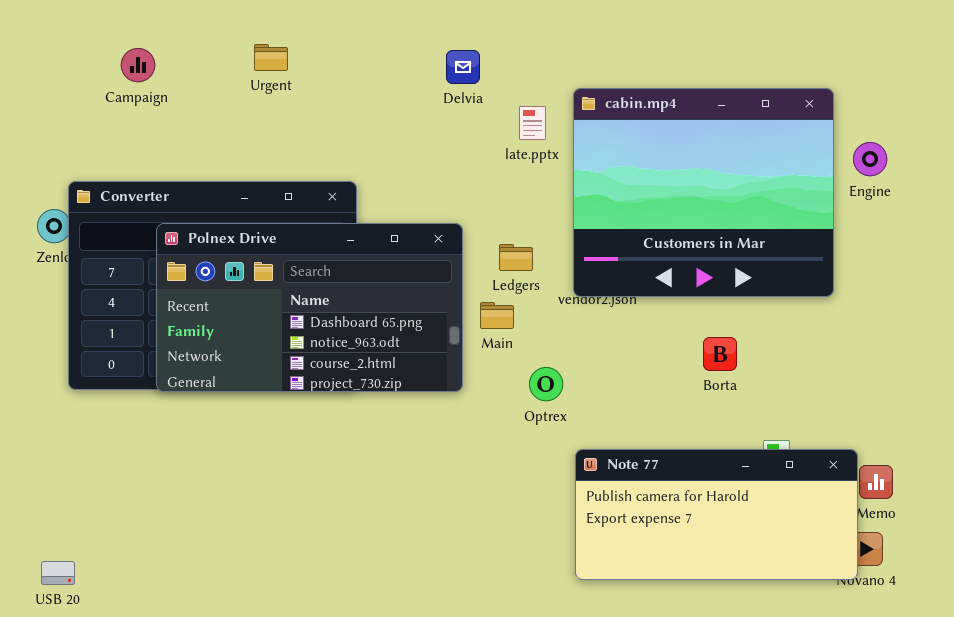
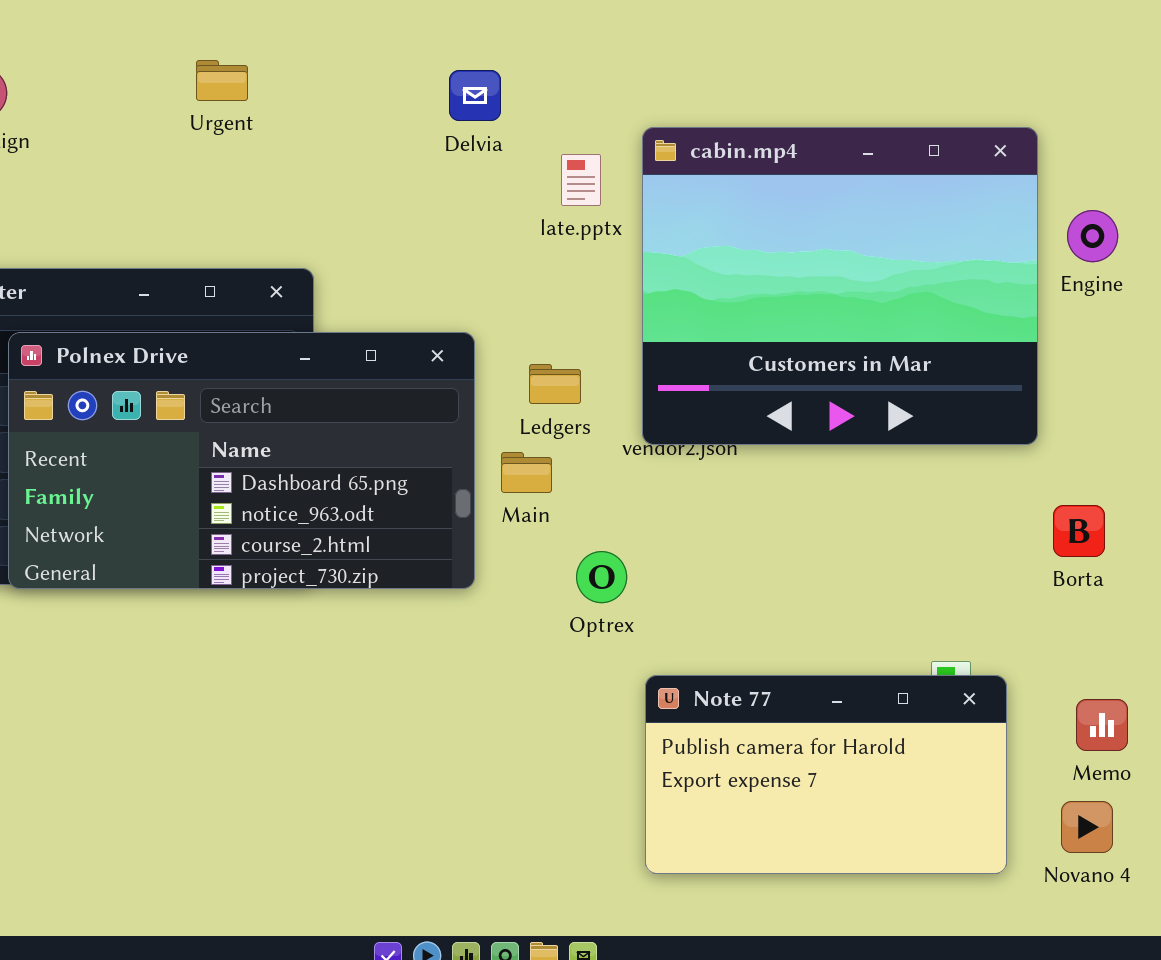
Urgent: [254,44,288,71] -> [196,60,248,101], moved
Borta: [703,337,737,371] -> [1053,505,1105,557], moved
Note 77: [575,449,858,580] -> [645,675,1007,874], resized

